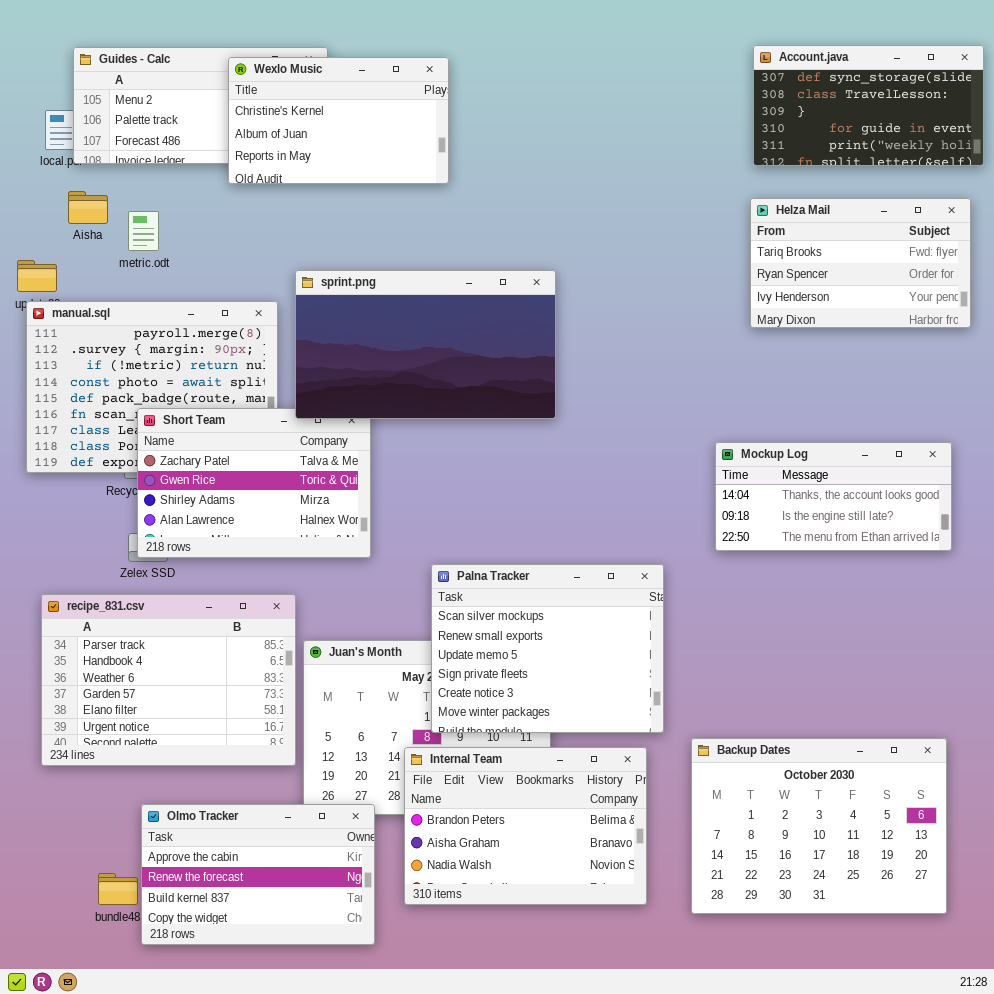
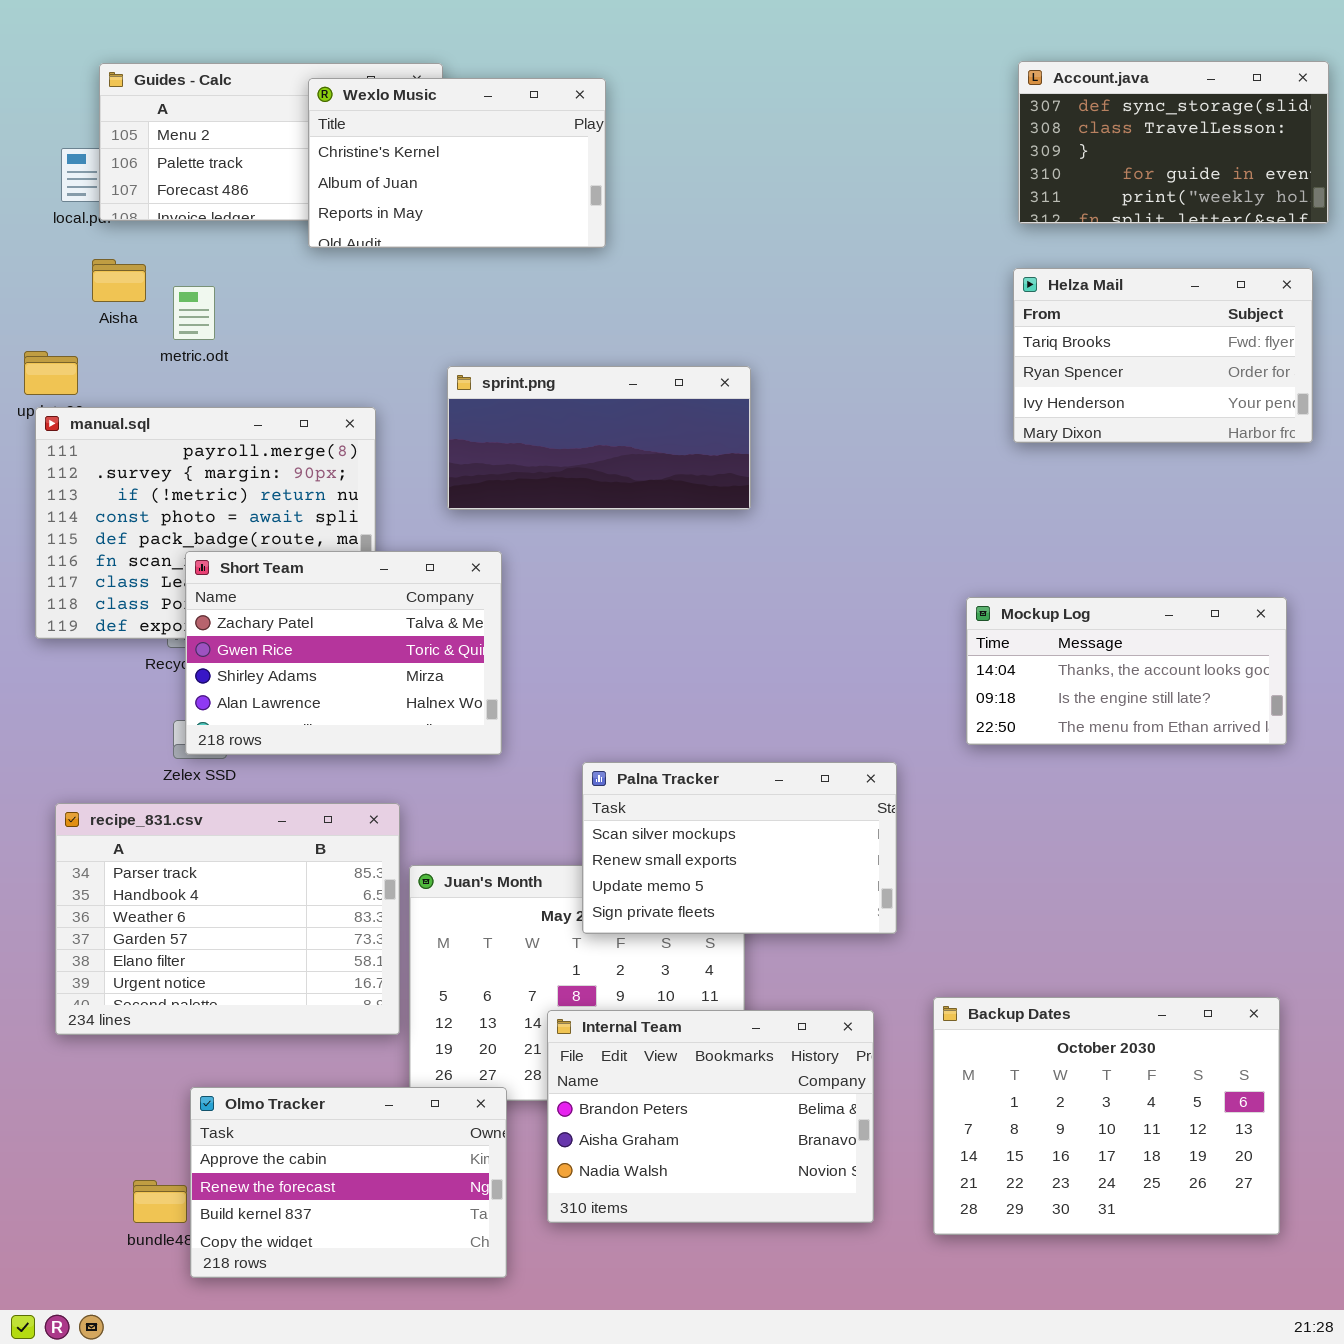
sprint.png: [295,270,556,419] -> [447,366,751,510], resized
Palna Tracker: [431,564,664,733] -> [582,762,897,934], resized

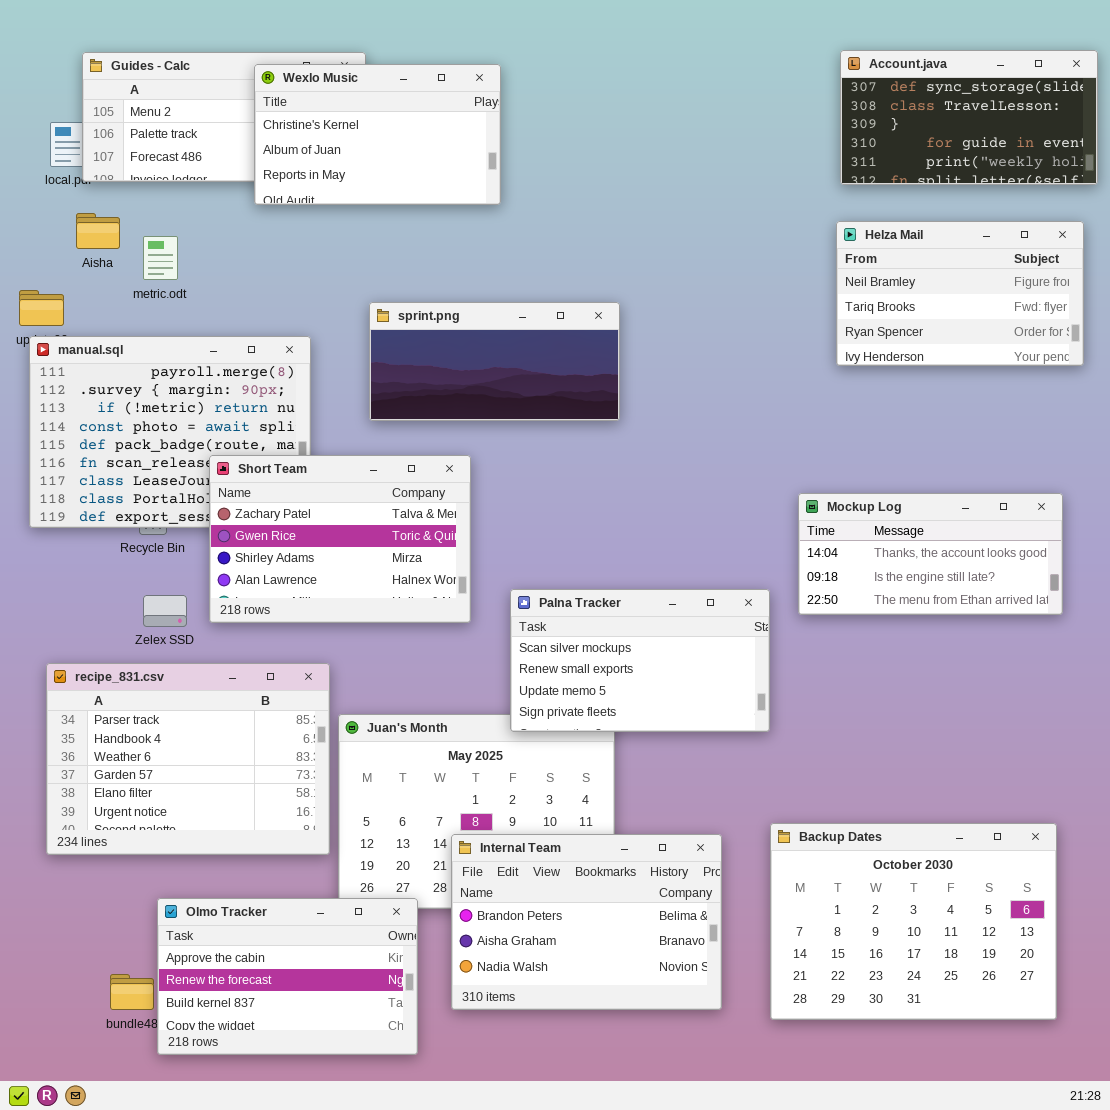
Helza Mail: [1013,268,1313,443] -> [836,221,1084,366], scrolled up 1 row
Short Team: [185,551,502,755] -> [209,455,471,623], moved
Palna Tracker: [582,762,897,934] -> [510,589,770,732], moved

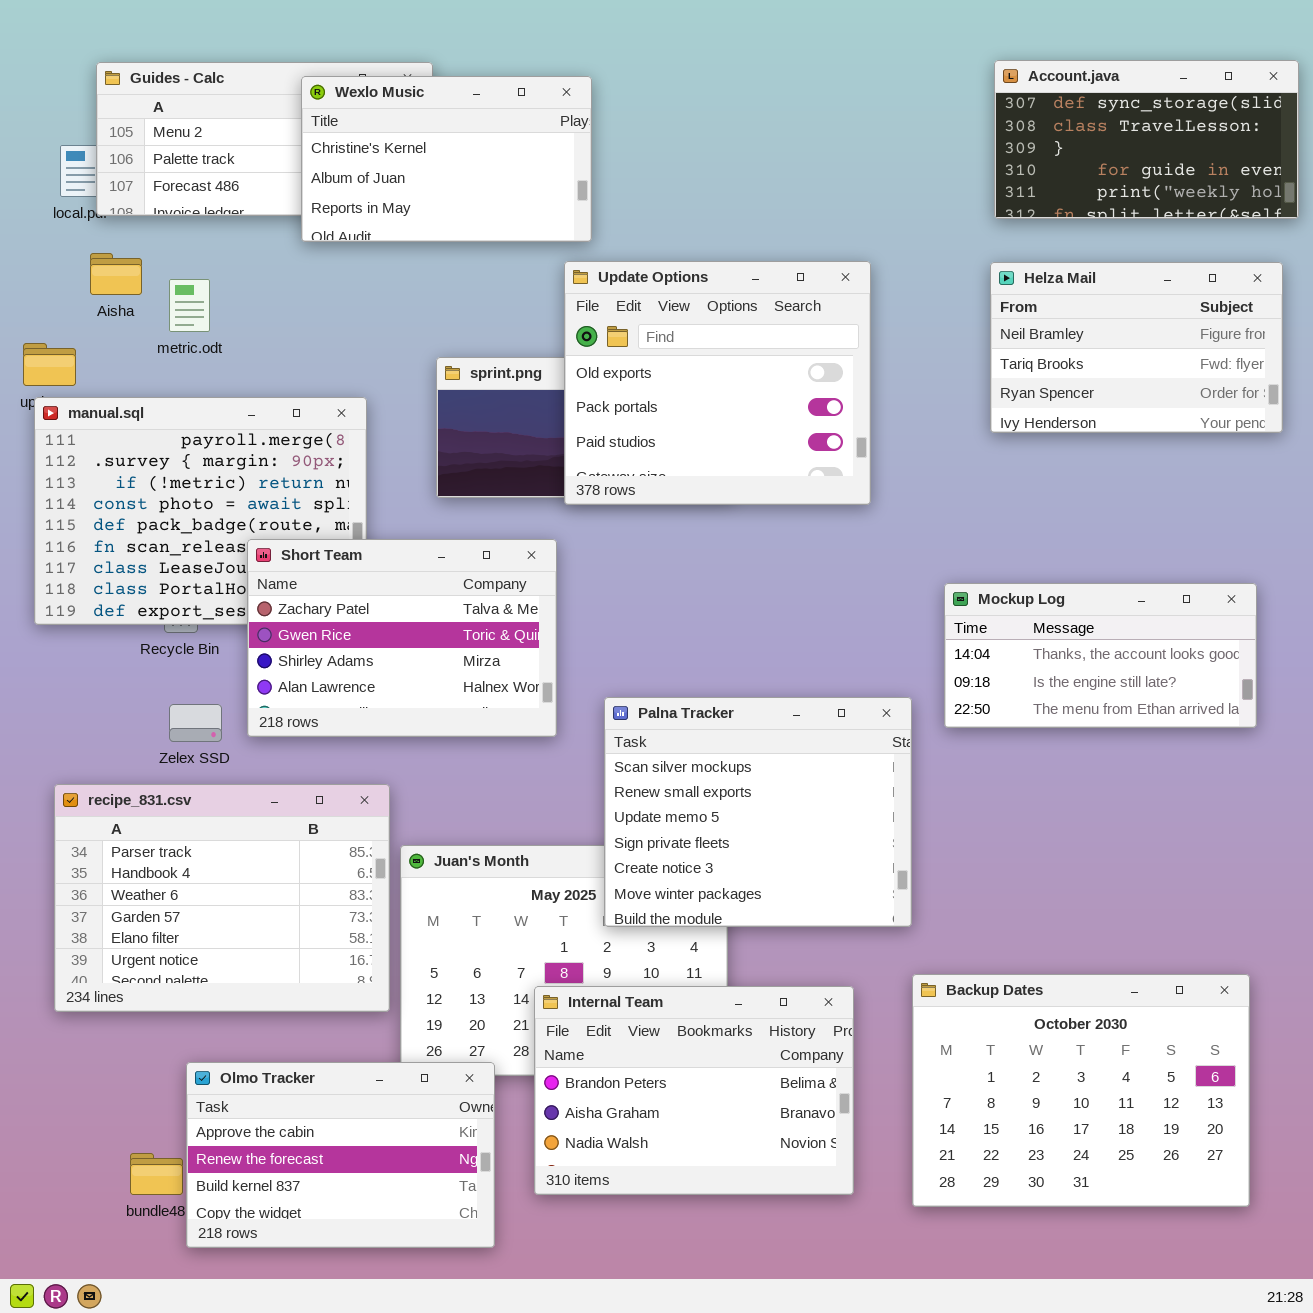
Update Options: none -> [564,261,871,505], opened
Palna Tracker: [510,589,770,732] -> [604,697,912,927], resized

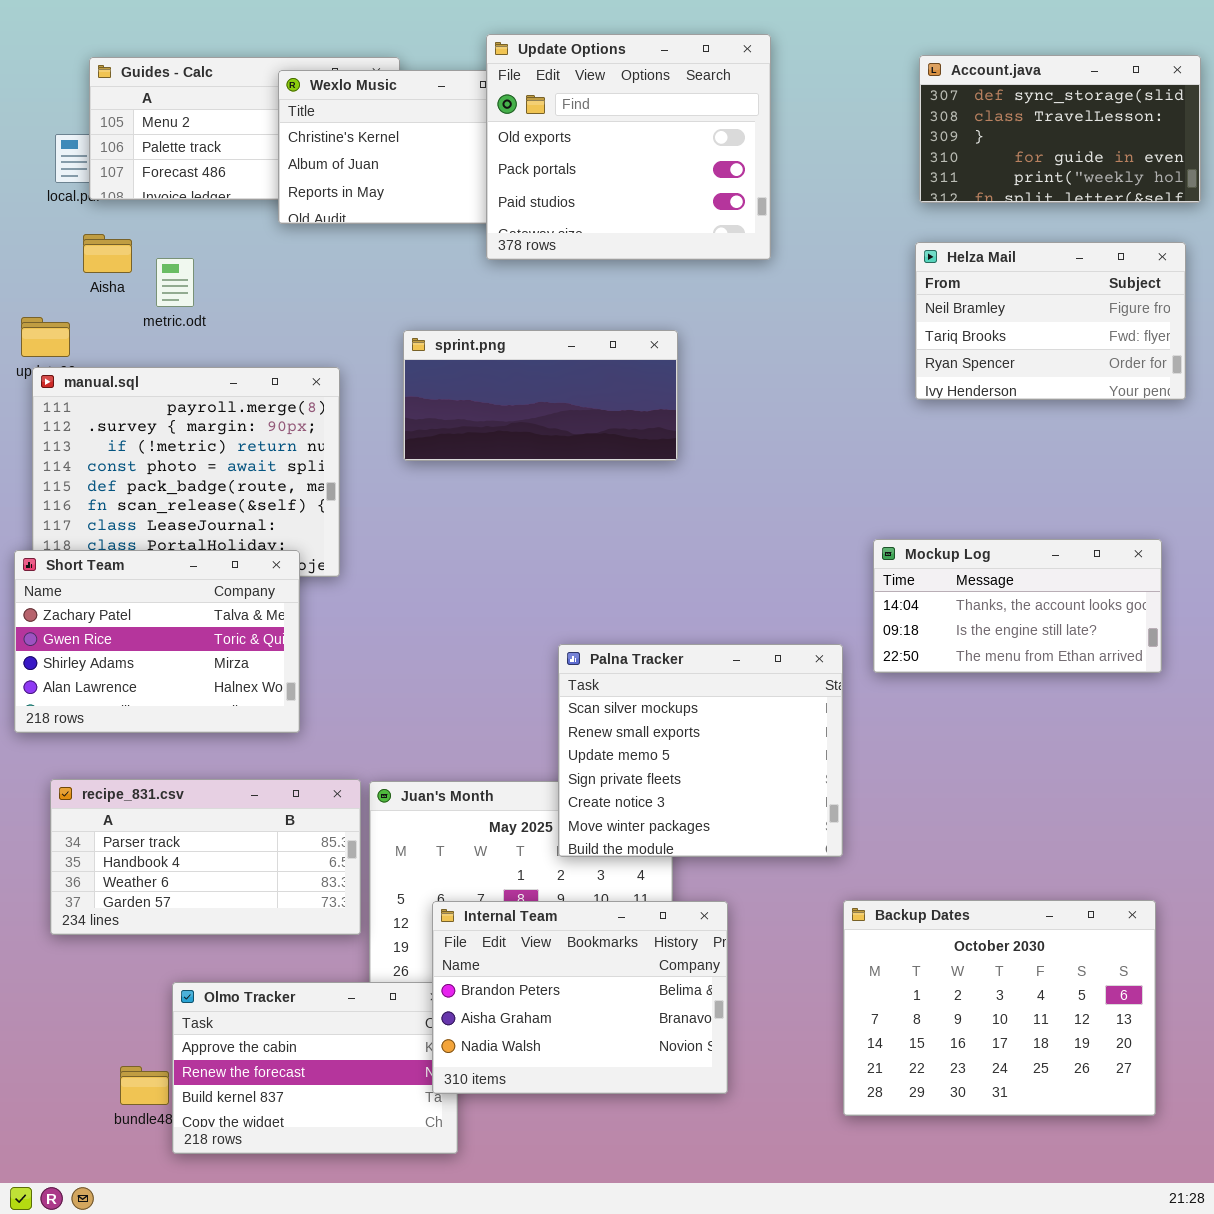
Update Options: [564,261,871,505] -> [486,34,771,260], moved
Short Team: [247,539,557,737] -> [14,550,300,733], moved
recipe_831.csv: [54,784,390,1012] -> [50,779,361,935], resized
Internal Team: [534,986,854,1195] -> [432,901,728,1094], moved

